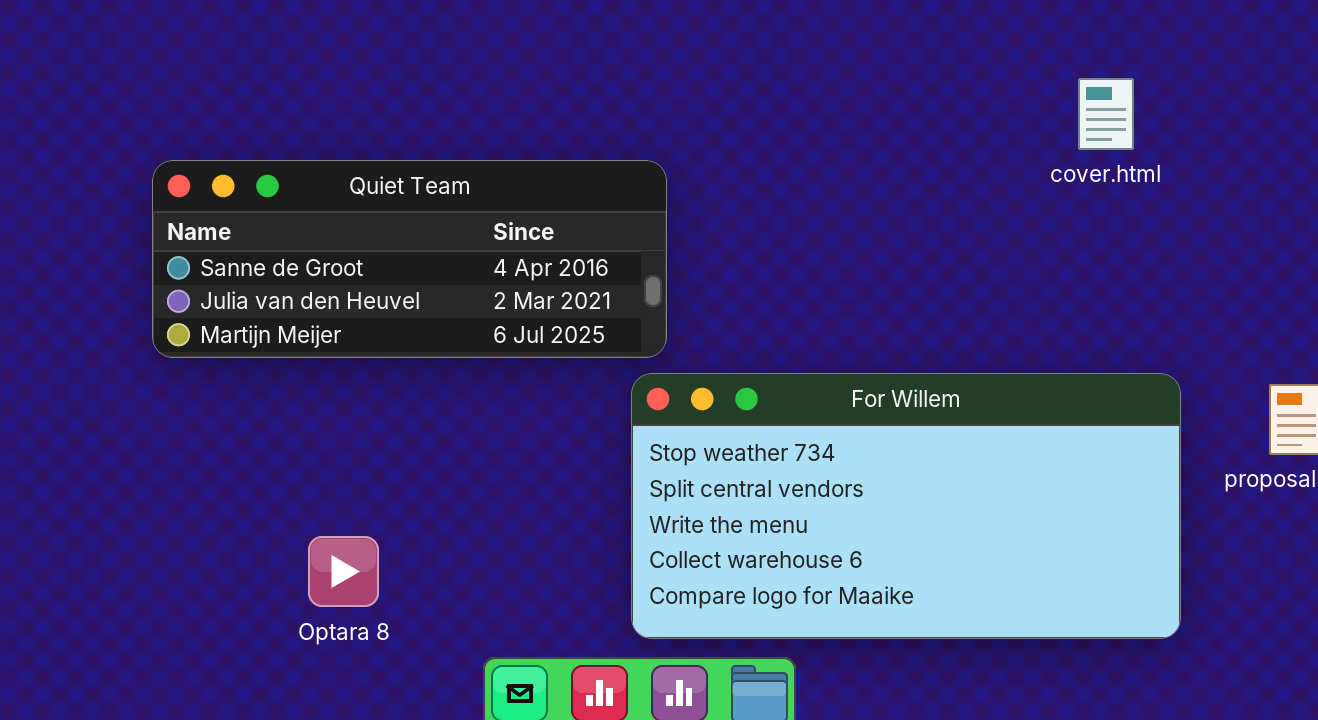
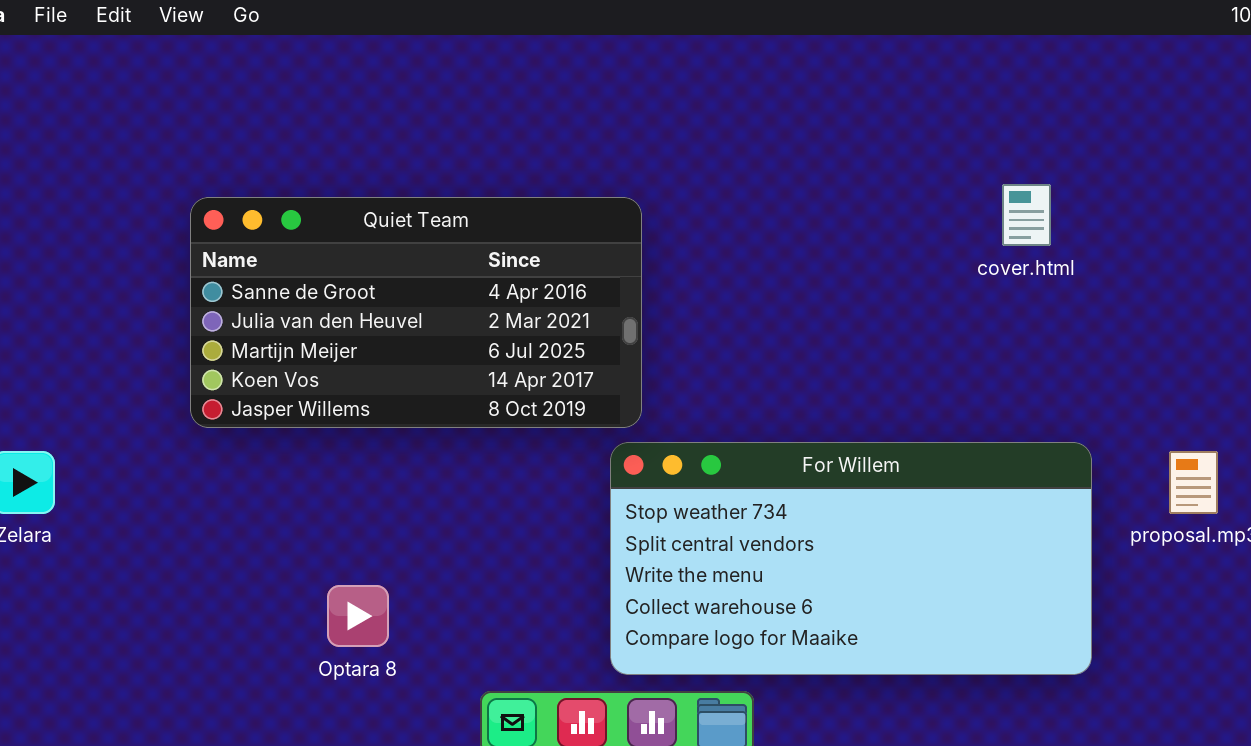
Quiet Team: [152,160,667,358] -> [190,197,642,428], resized

